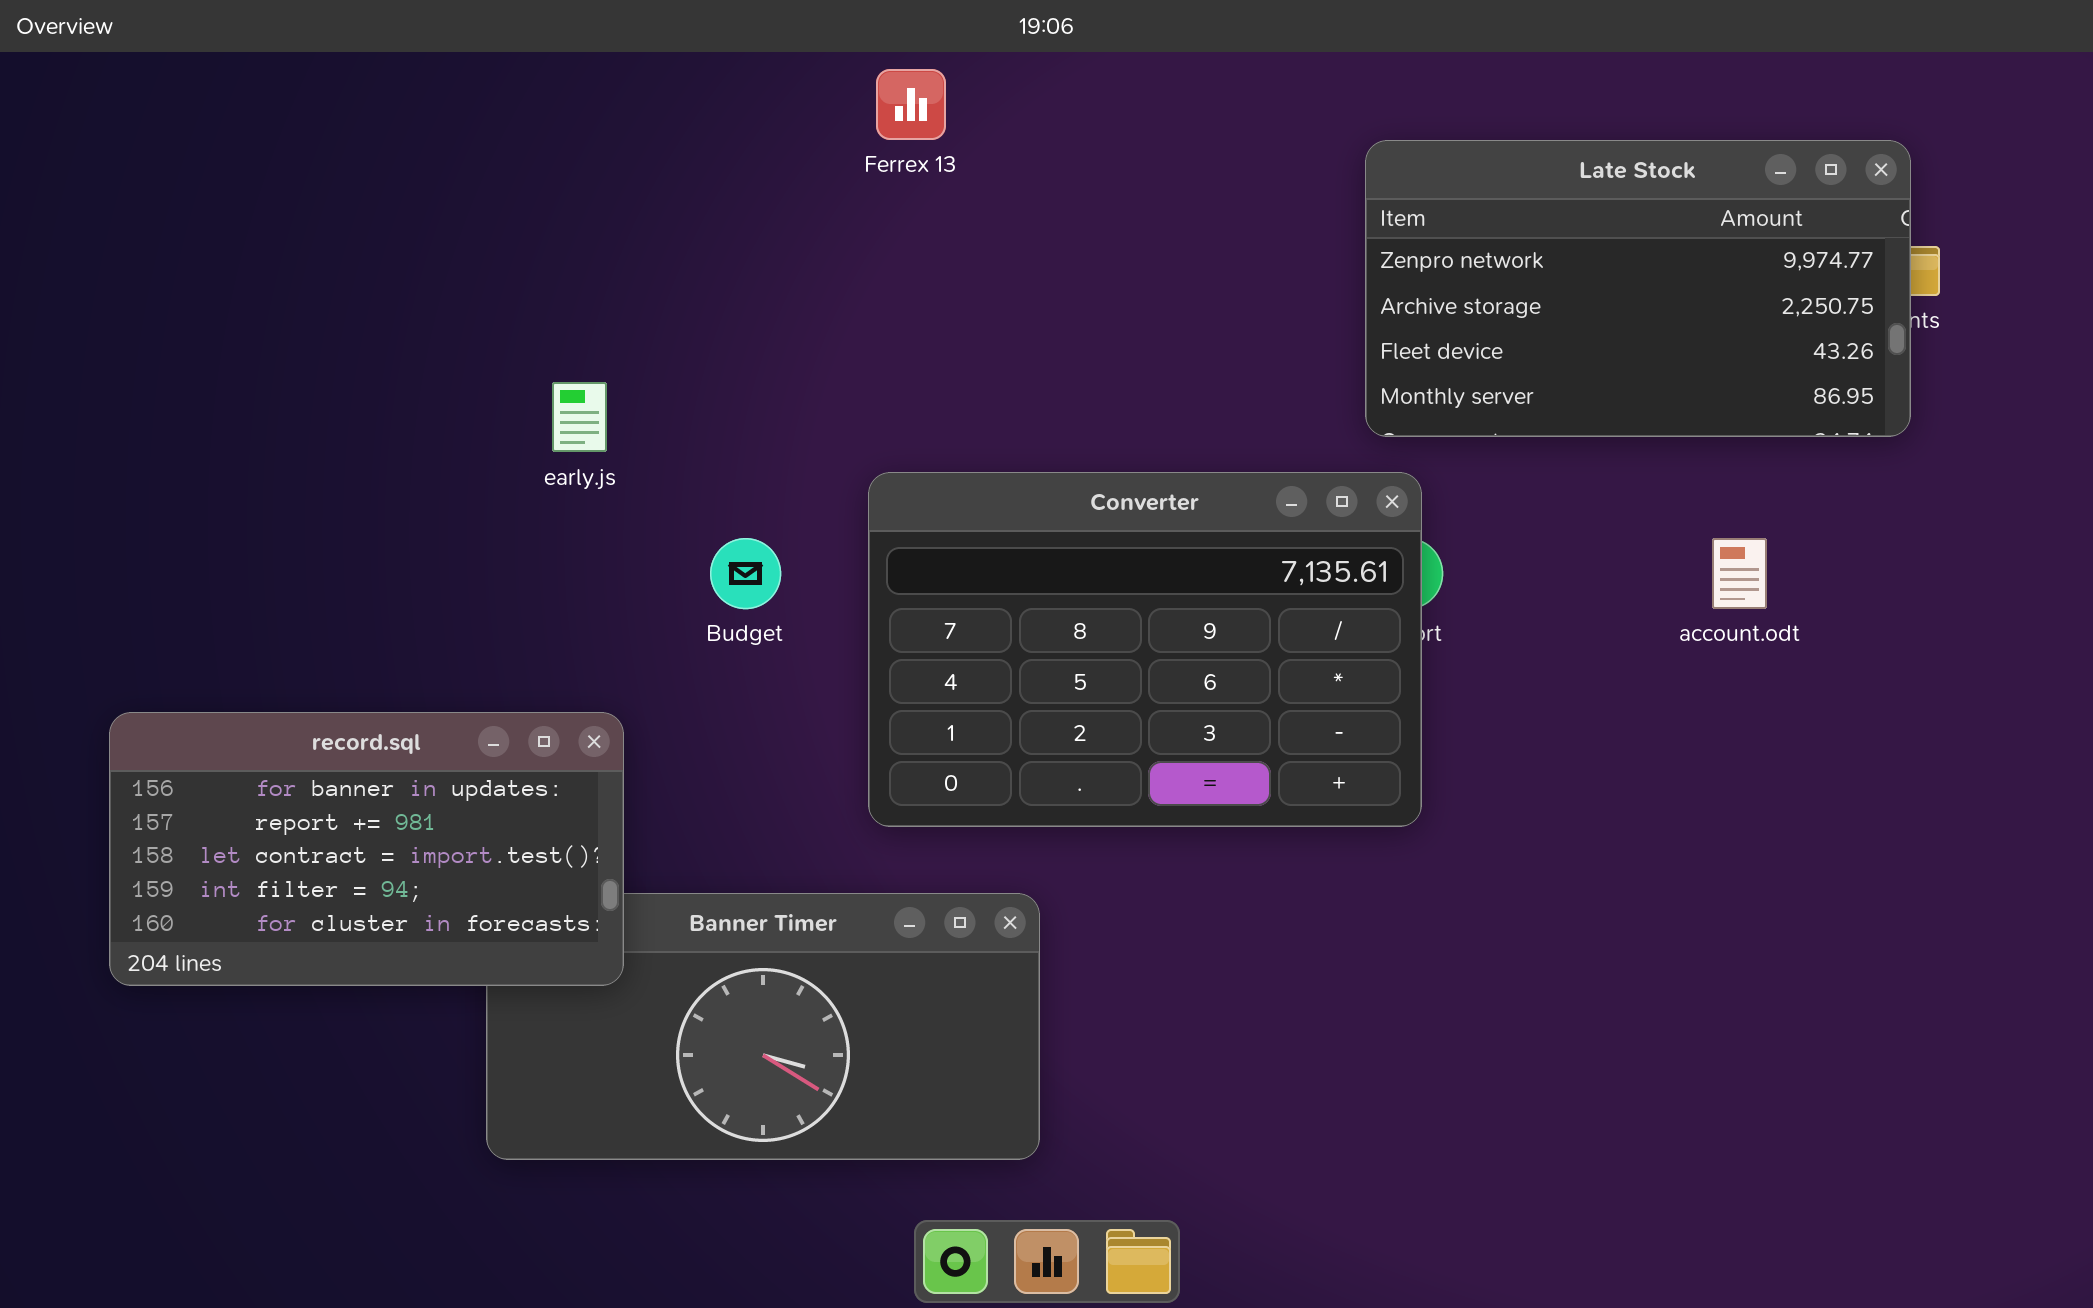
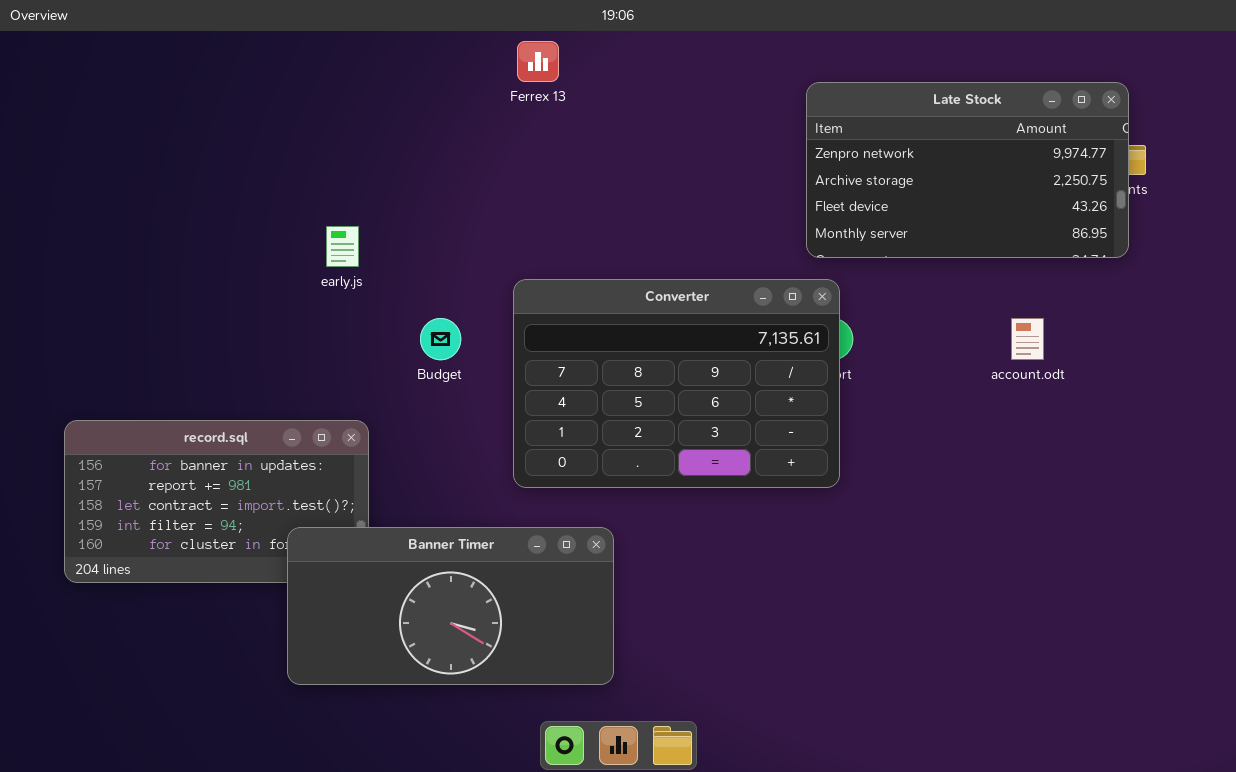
Banner Timer: [486,893,1040,1160] -> [287,527,614,685], raised

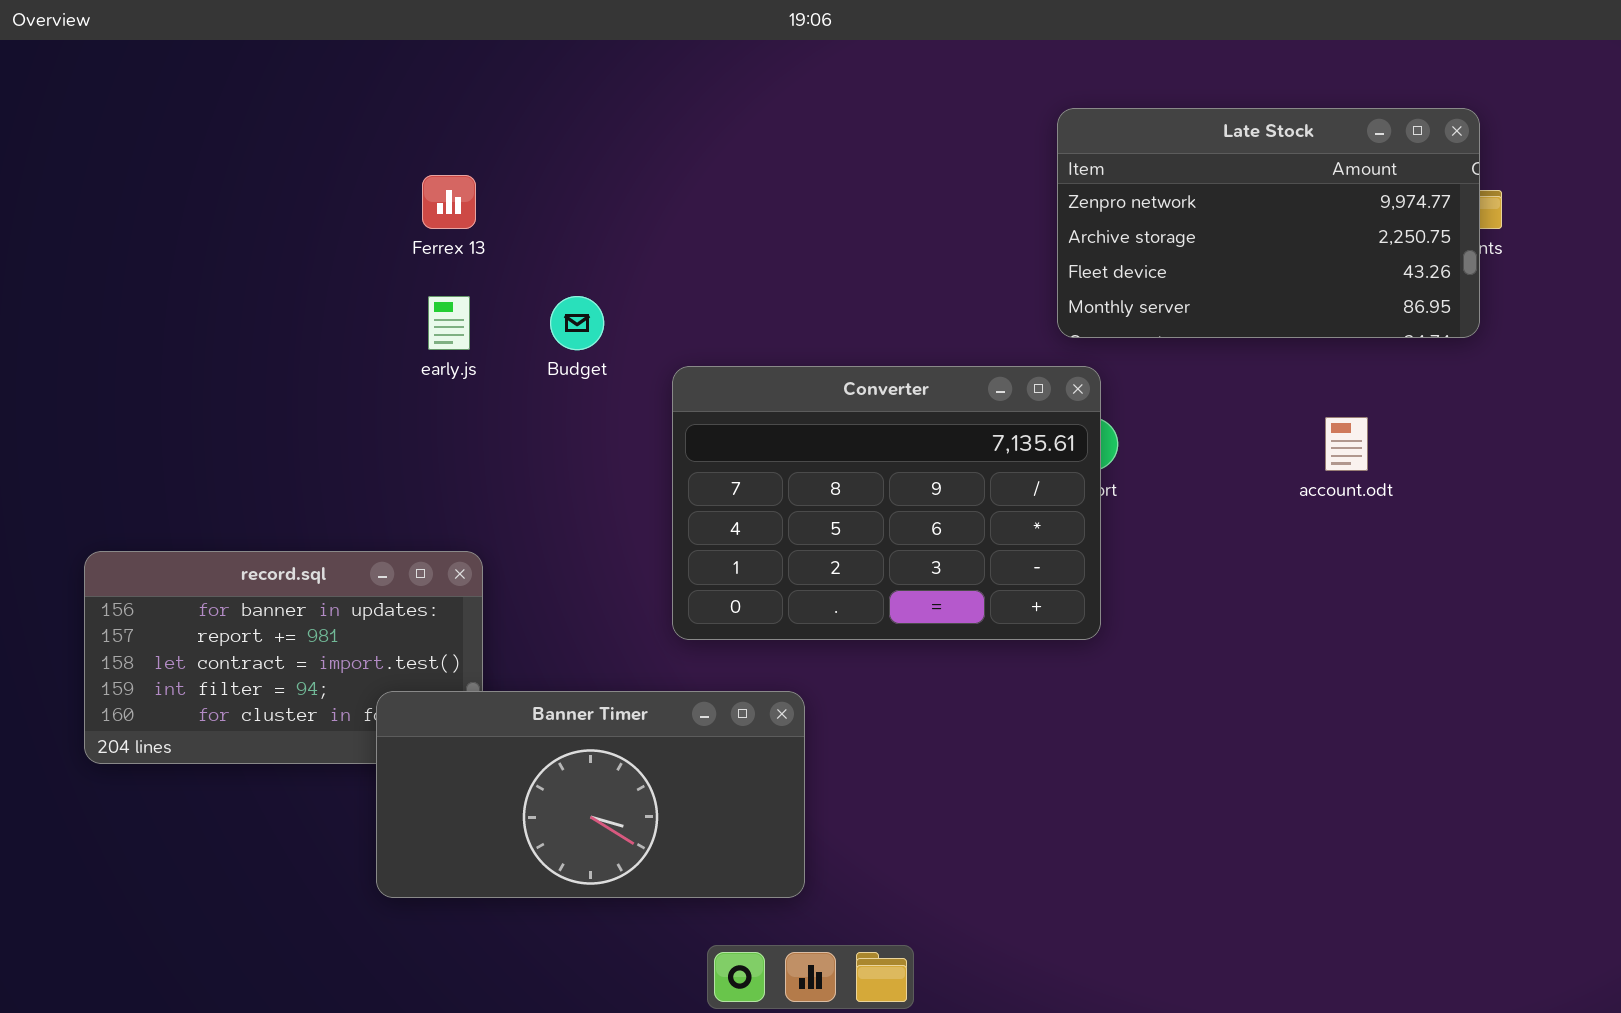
Ferrex 13: [517,41,559,82] -> [422,175,476,229], moved
Budget: [420,318,461,360] -> [550,296,604,350], moved

